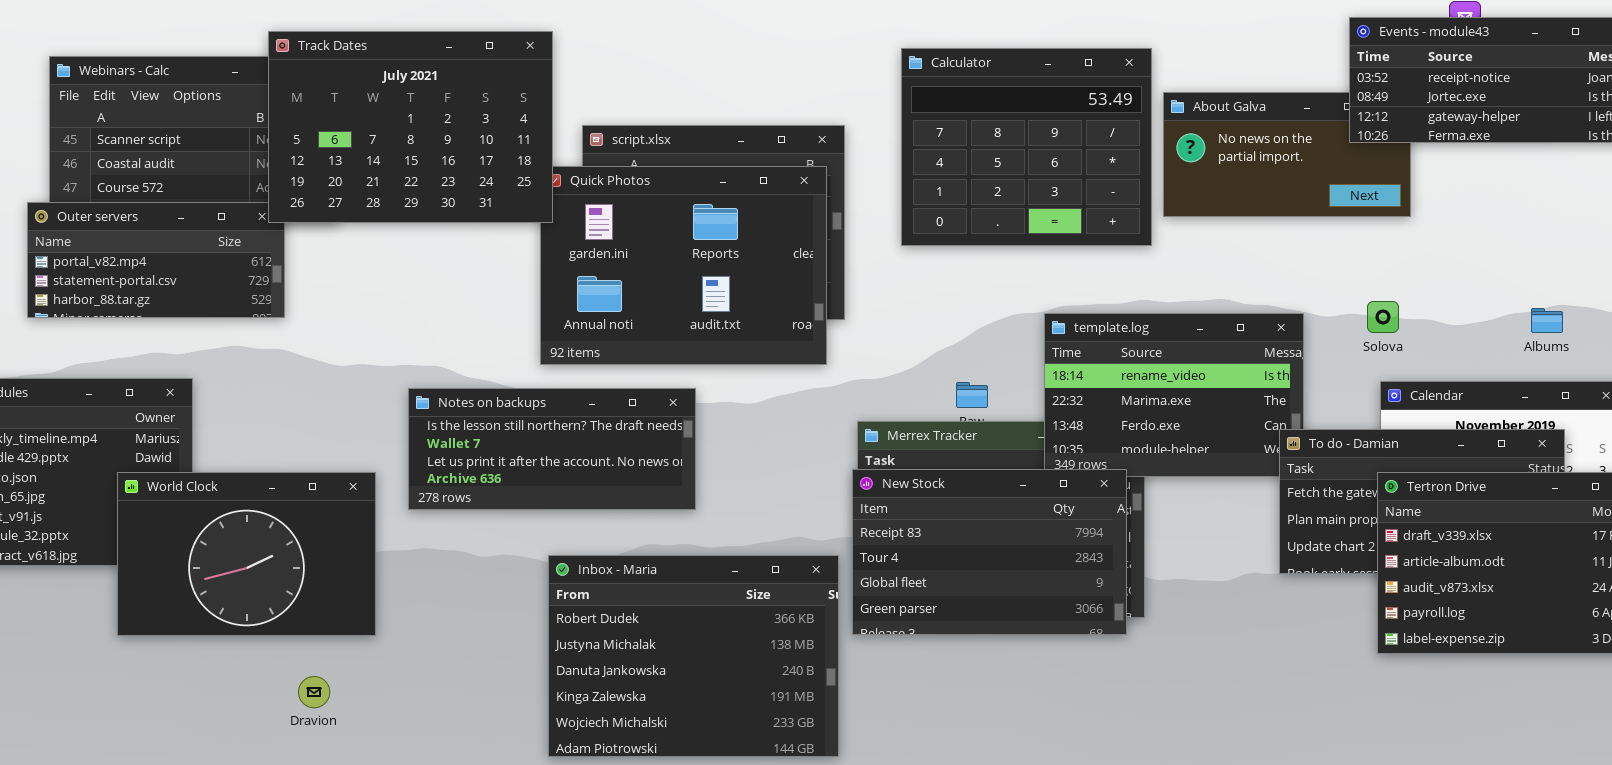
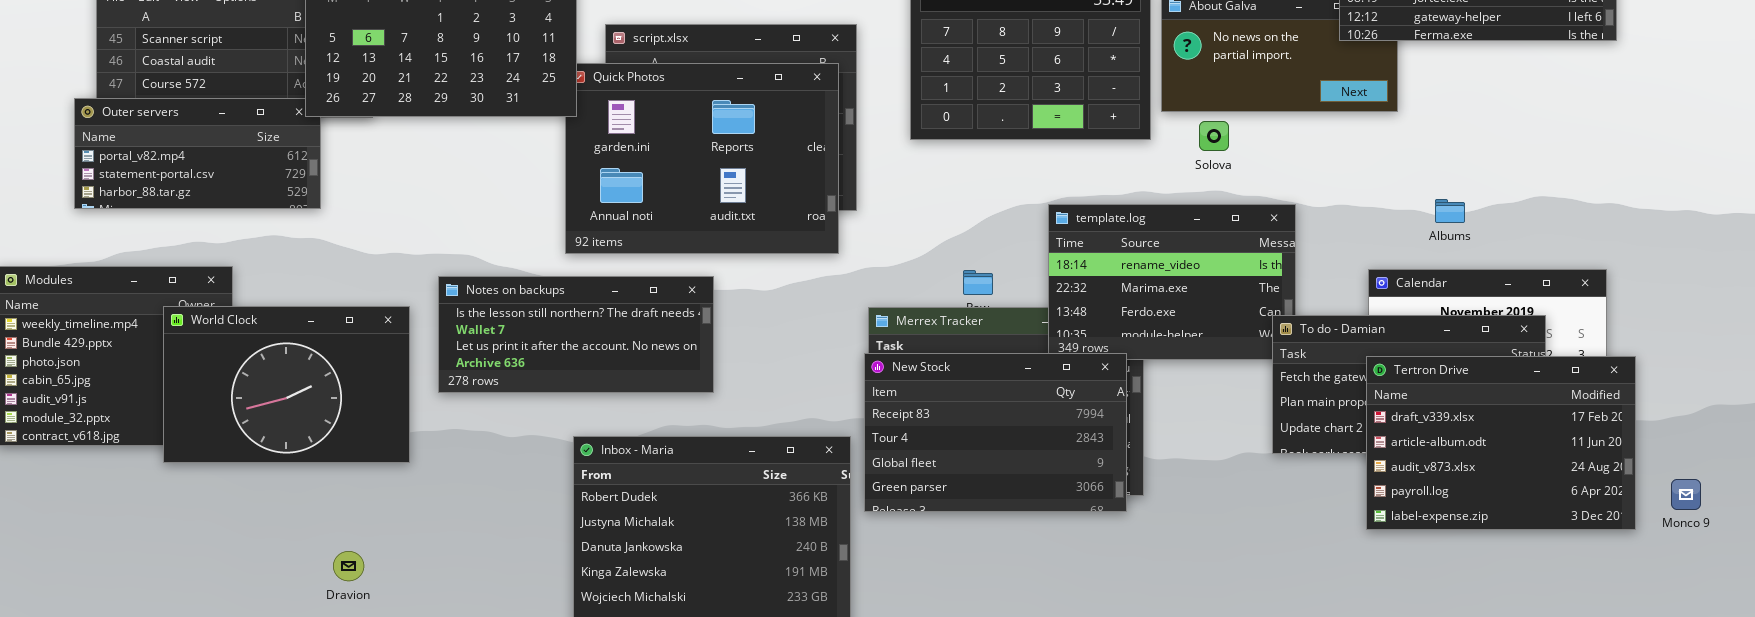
Solova: [1367,301,1399,333] -> [1199,121,1229,151], moved
Albums: [1531,308,1563,333] -> [1435,199,1465,223], moved
World Clock: [117,472,376,636] -> [163,306,410,463], moved

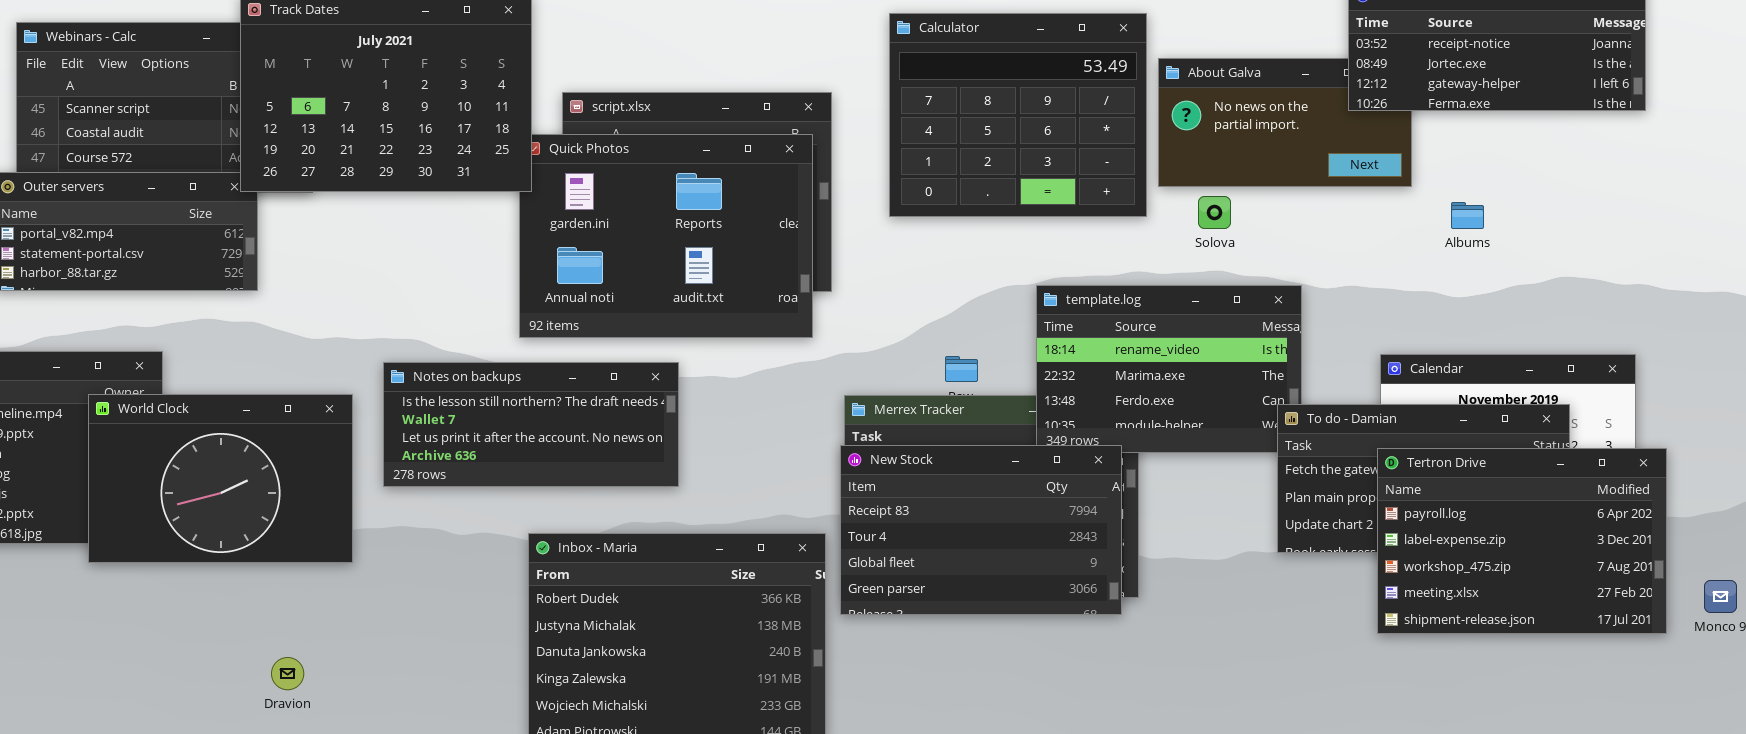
Albums: [1435,199,1465,223] -> [1451,202,1484,229], moved
Tertron Drive: [1366,356,1636,530] -> [1377,448,1667,634], scrolled down 3 rows

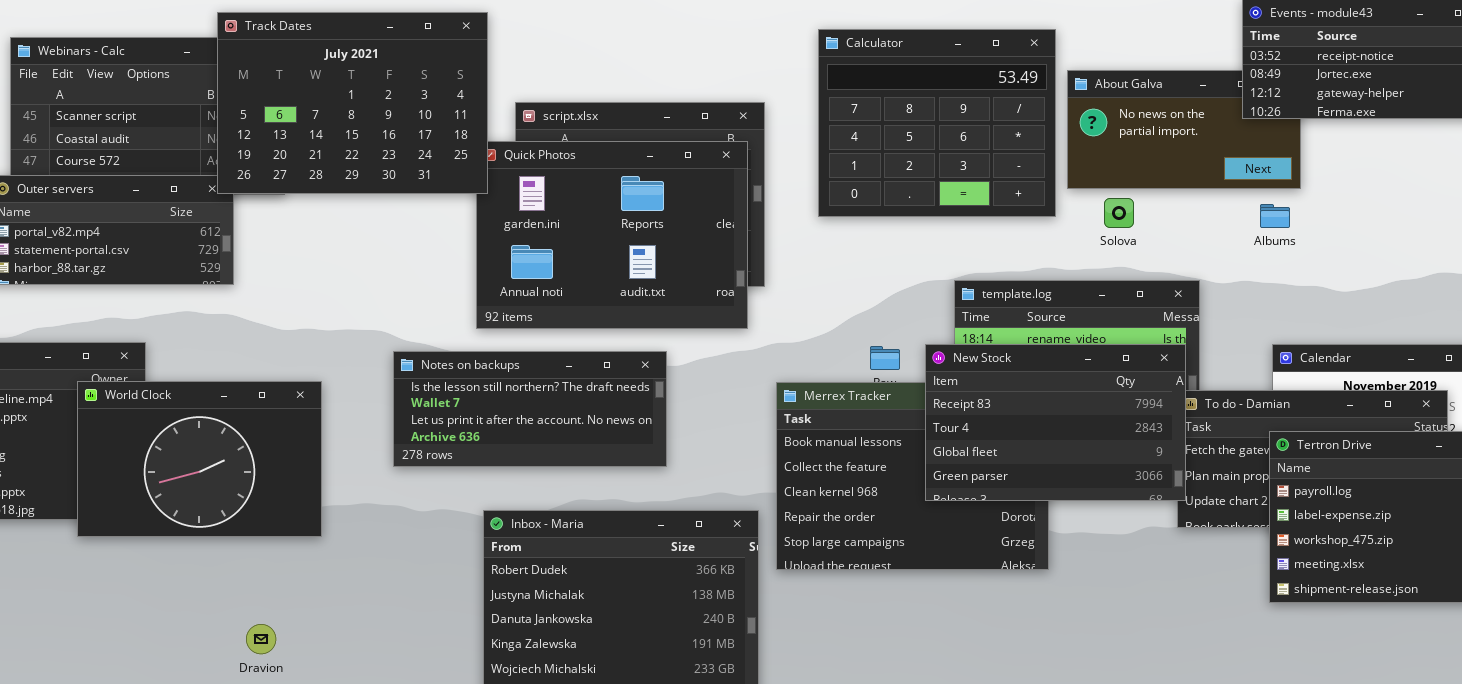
Albums: [1451,202,1484,229] -> [1260,204,1290,228], moved
Notes on backups: [383,362,679,487] -> [393,351,667,467], moved
New Stock: [840,445,1122,615] -> [925,344,1186,501], moved

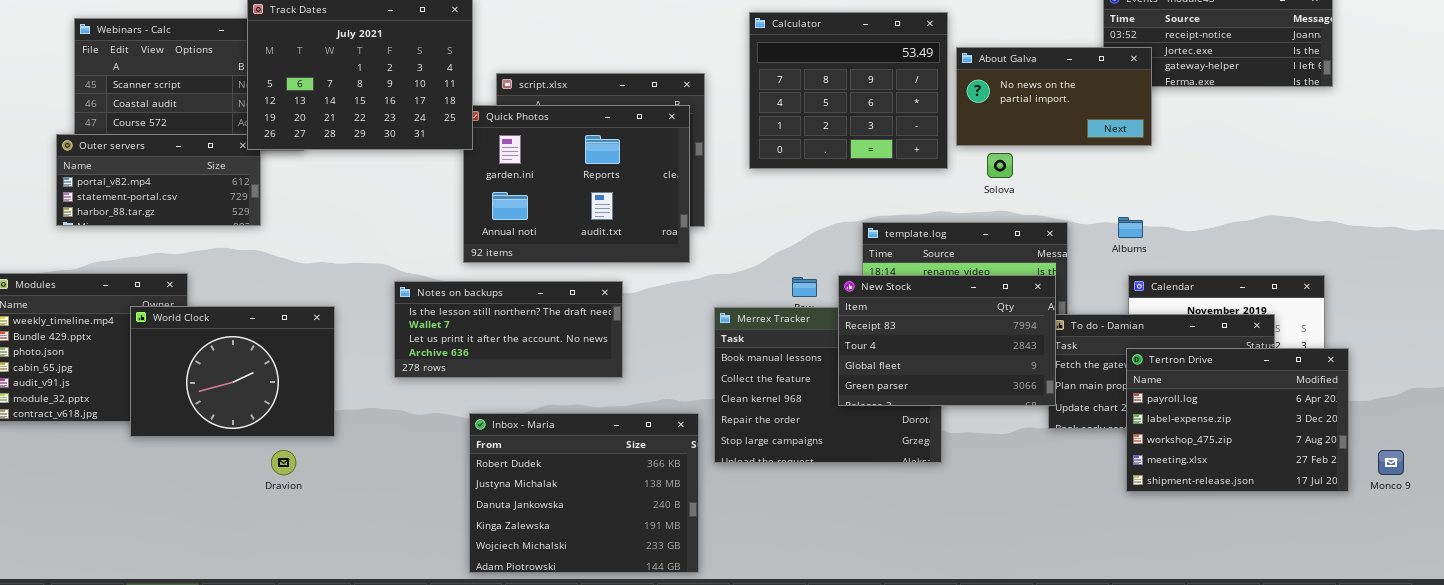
About Galva: [1067,70,1301,189] -> [956,47,1152,146], raised
Albums: [1260,204,1290,228] -> [1118,217,1143,238], moved
Dravion: [246,624,276,654] -> [271,450,296,475], moved

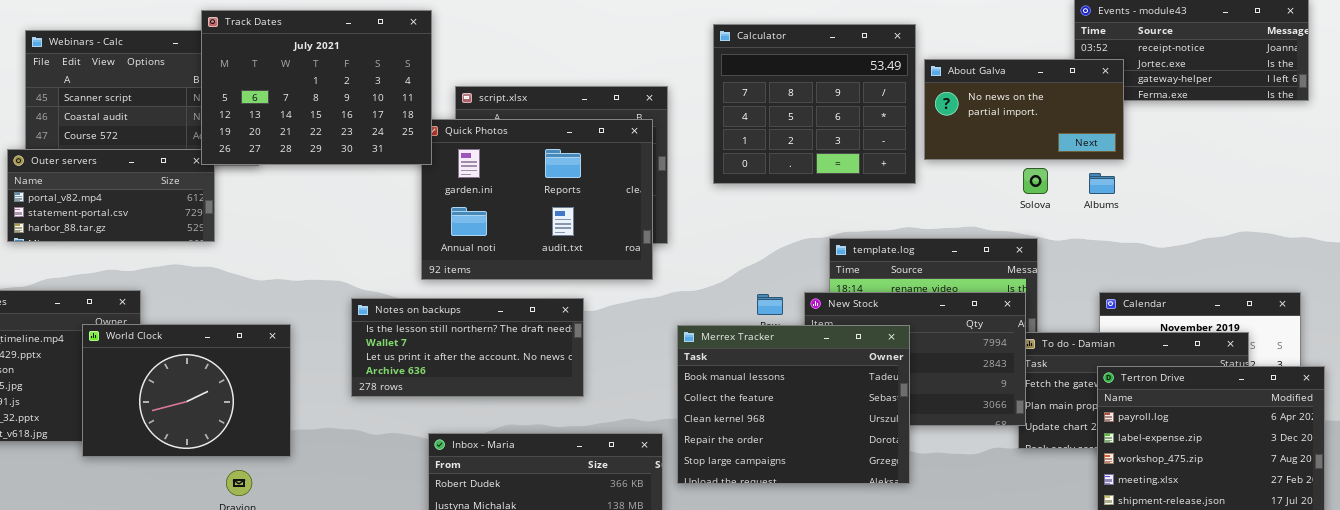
Solova: [987,153,1013,178] -> [1023,168,1048,194], moved
Albums: [1118,217,1143,238] -> [1089,173,1115,194], moved
Merrex Tracker: [714,307,942,463] -> [677,325,910,484], raised

